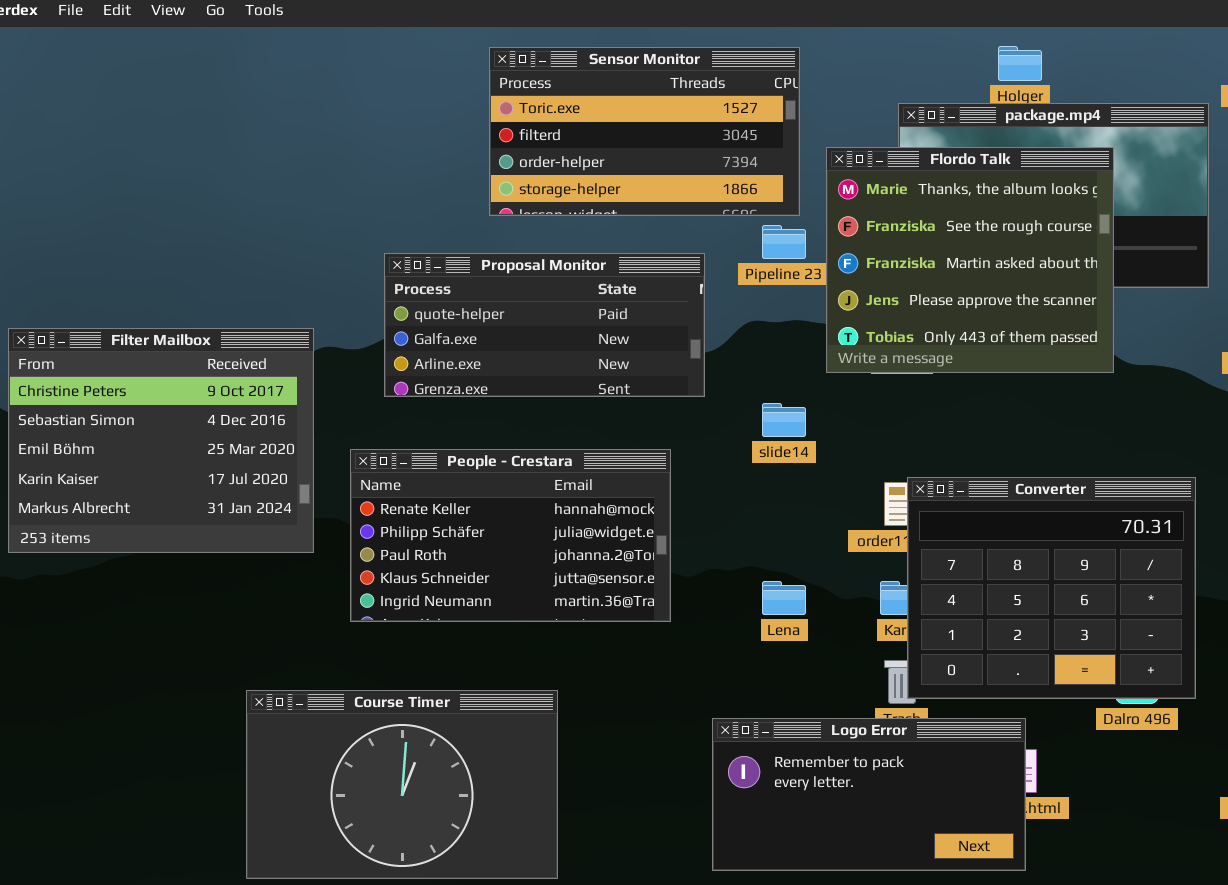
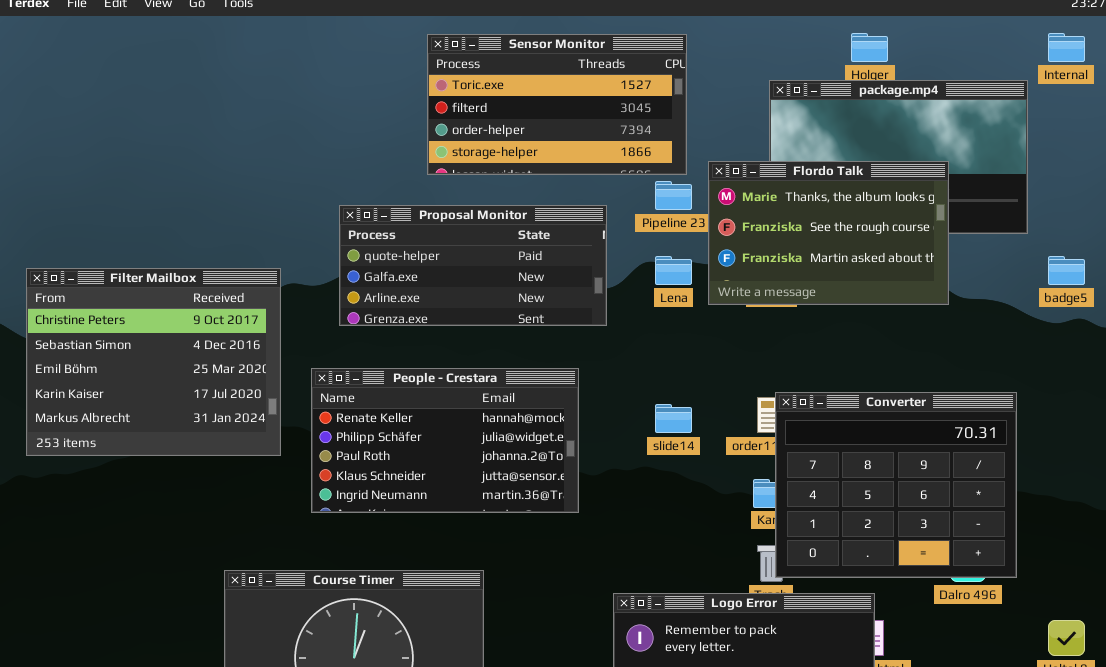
Flordo Talk: [826,147,1114,373] -> [708,161,949,305], resized
slide14: [762,403,806,437] -> [655,404,692,433], moved
Lena: [762,581,806,615] -> [655,256,692,285], moved

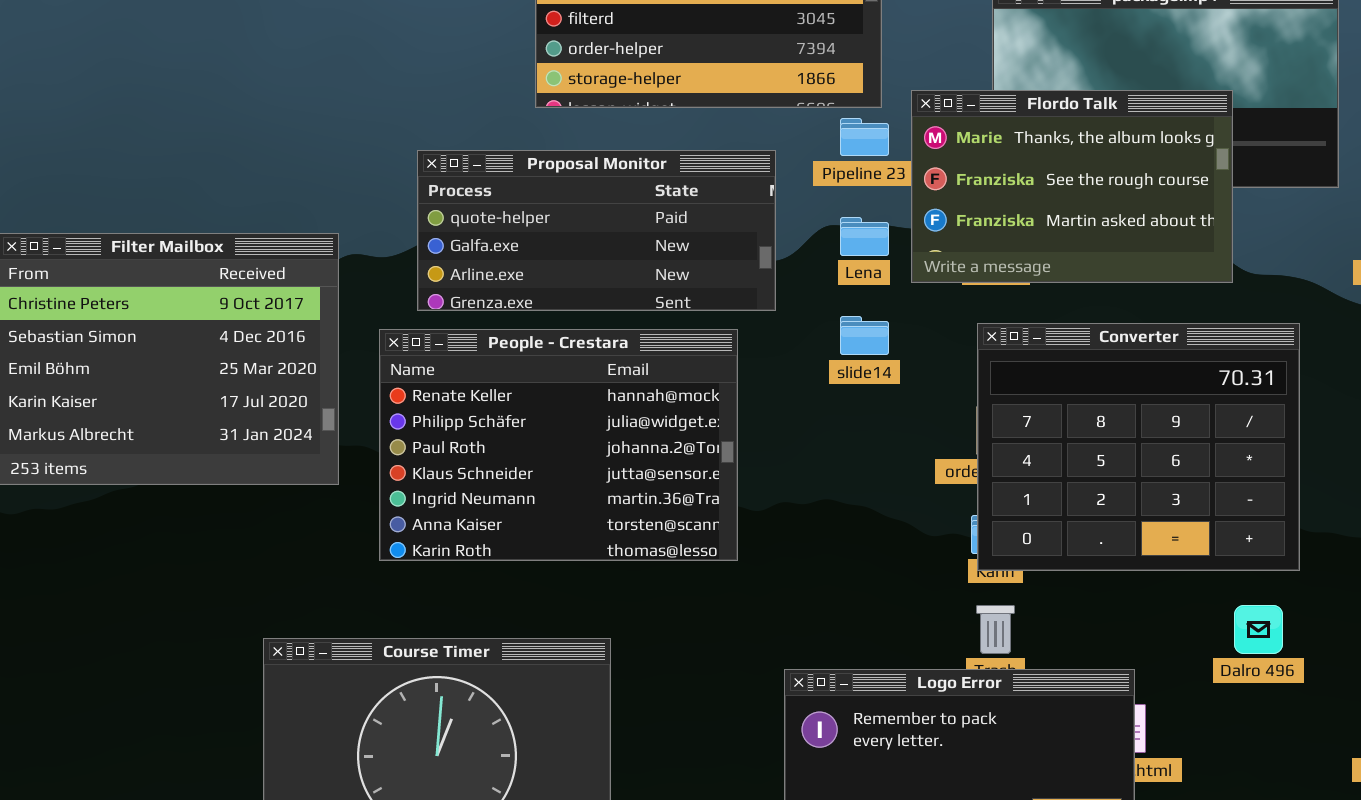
People - Crestara: [311,368,579,513] -> [379,329,738,561], resized
Converter: [775,392,1017,578] -> [977,323,1300,571], moved
slide14: [655,404,692,433] -> [840,316,889,355], moved

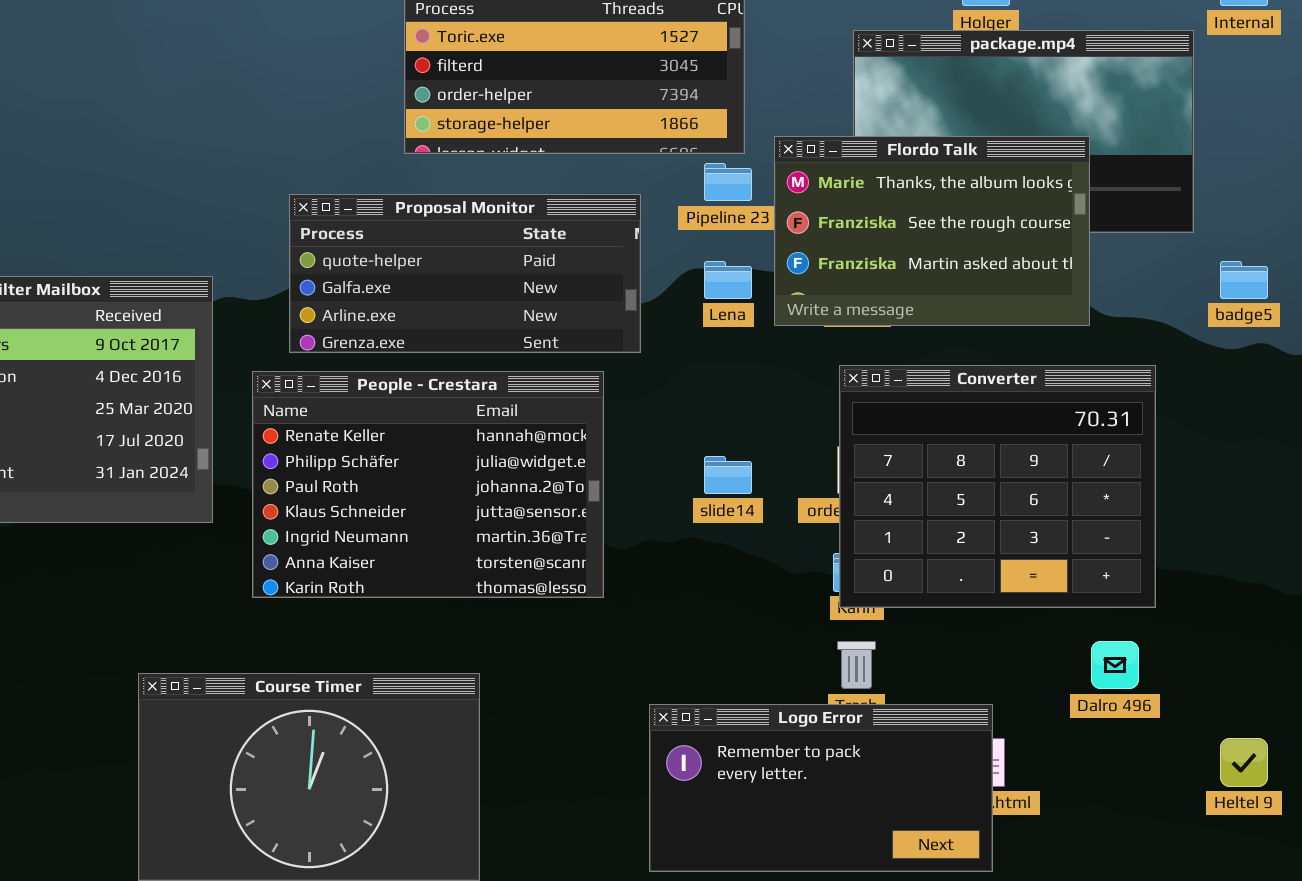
slide14: [840,316,889,355] -> [704,456,752,494], moved

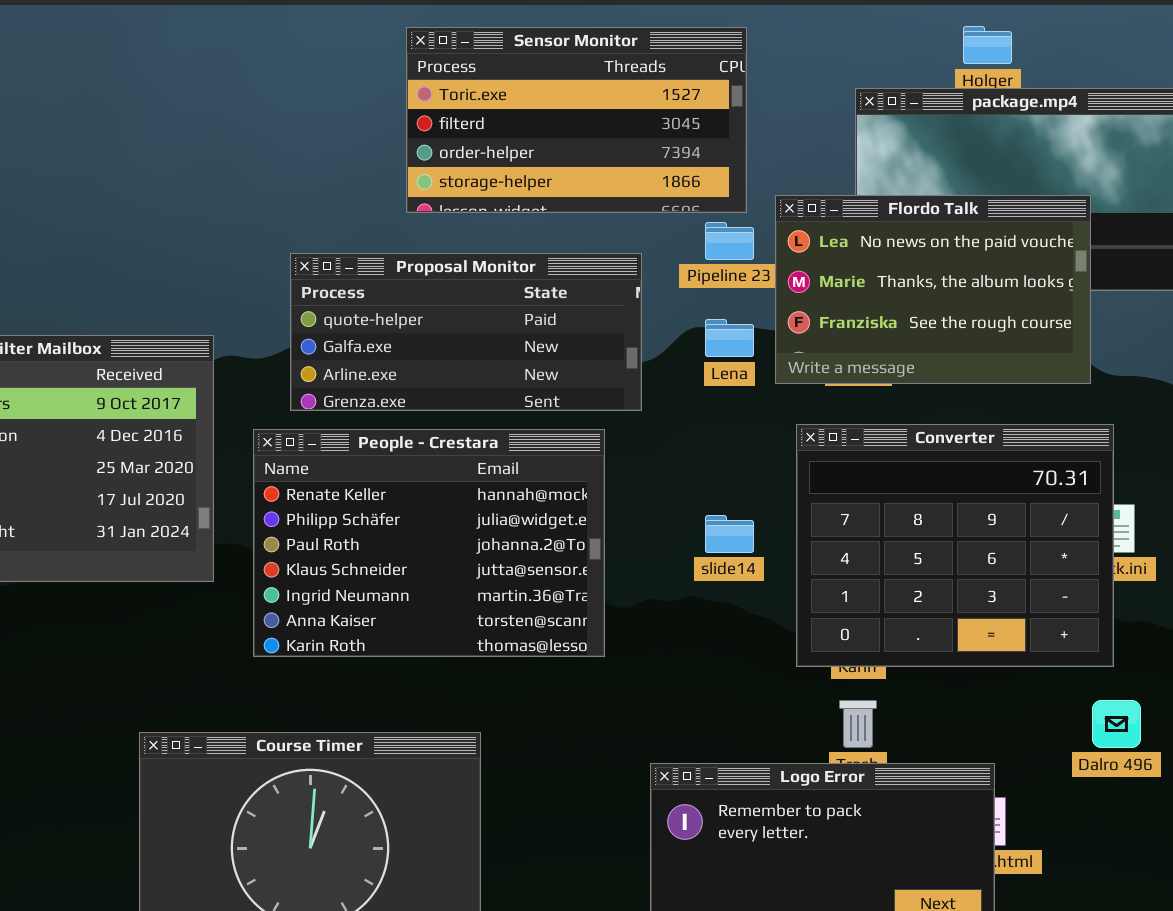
Flordo Talk: [774,136,1090,326] -> [775,195,1091,384], scrolled up 1 row
Converter: [839,365,1156,608] -> [796,424,1114,667], moved

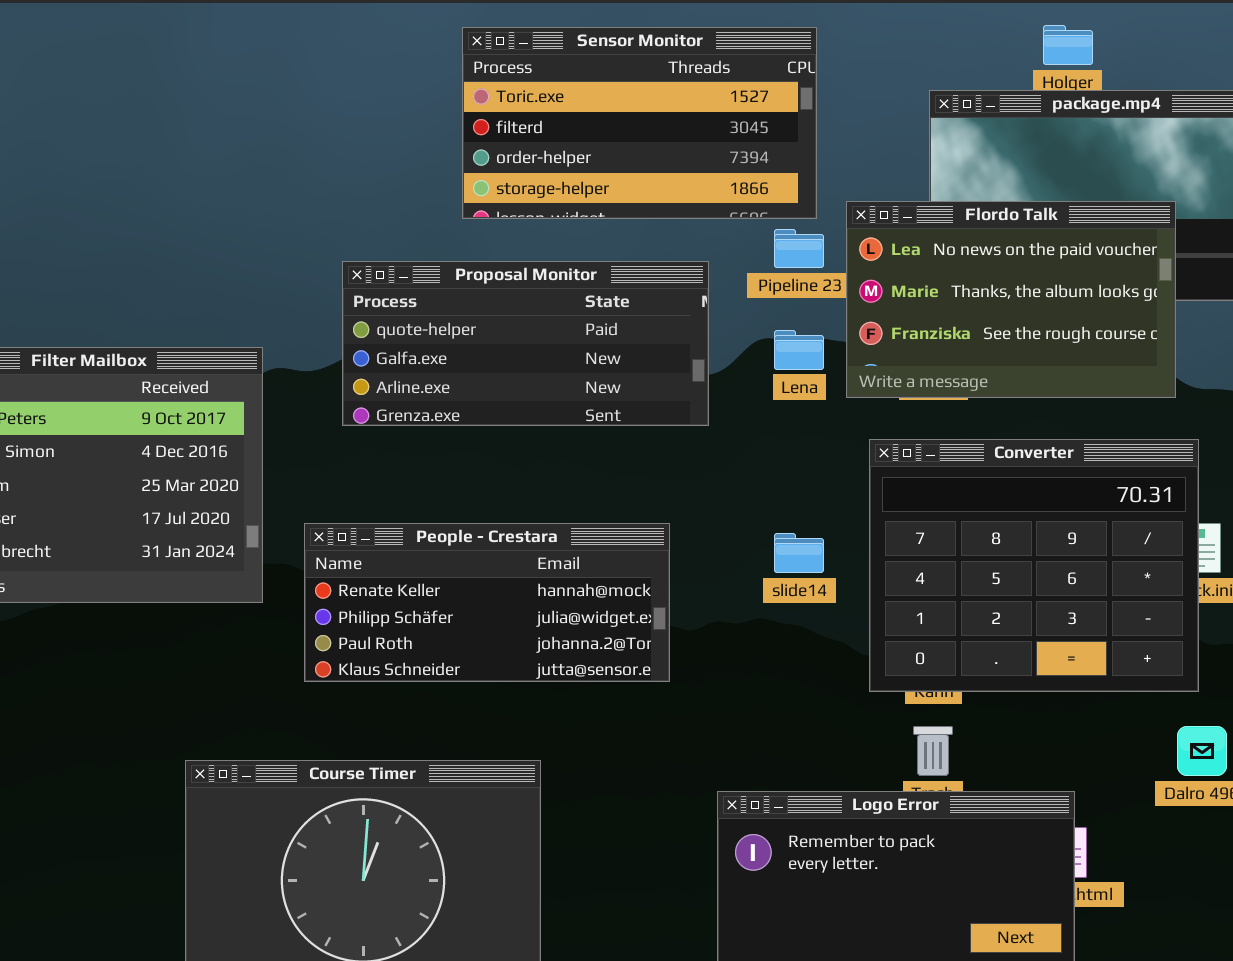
People - Crestara: [253,429,605,657] -> [304,523,670,682], resized

